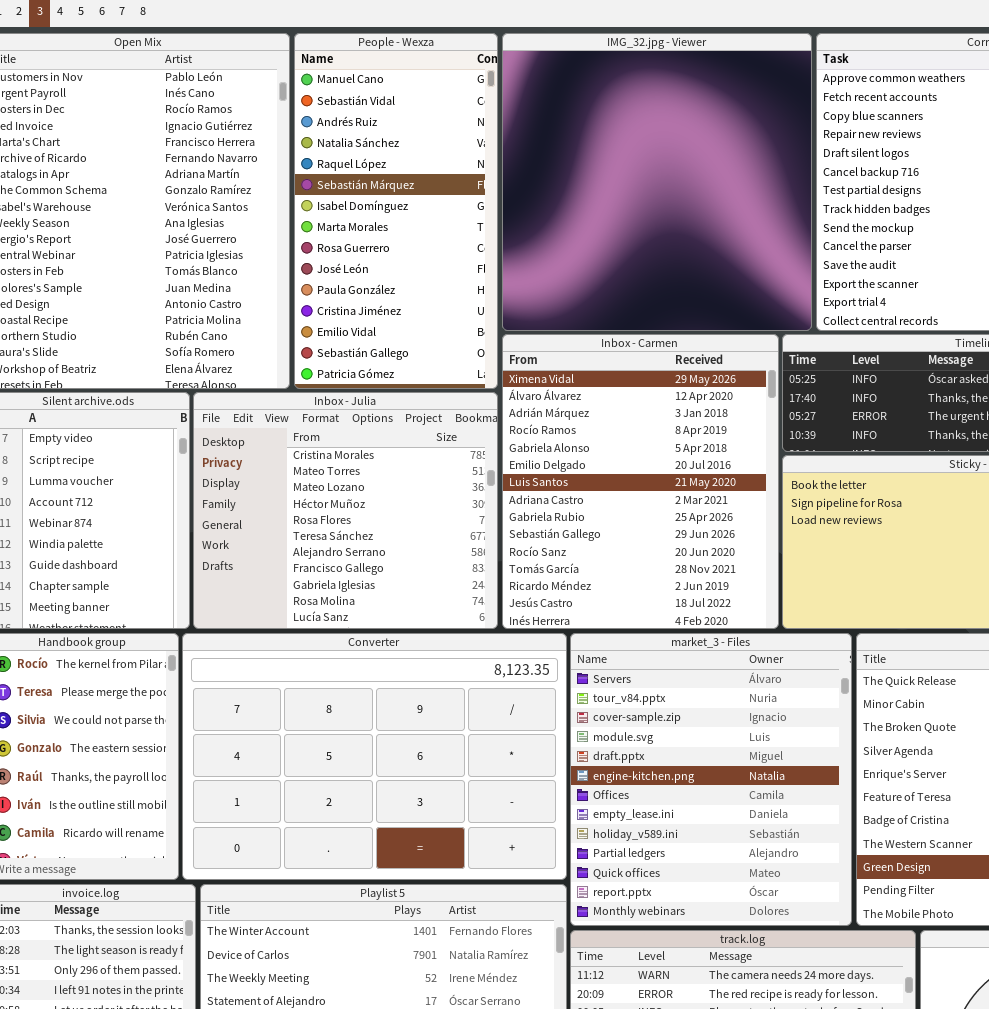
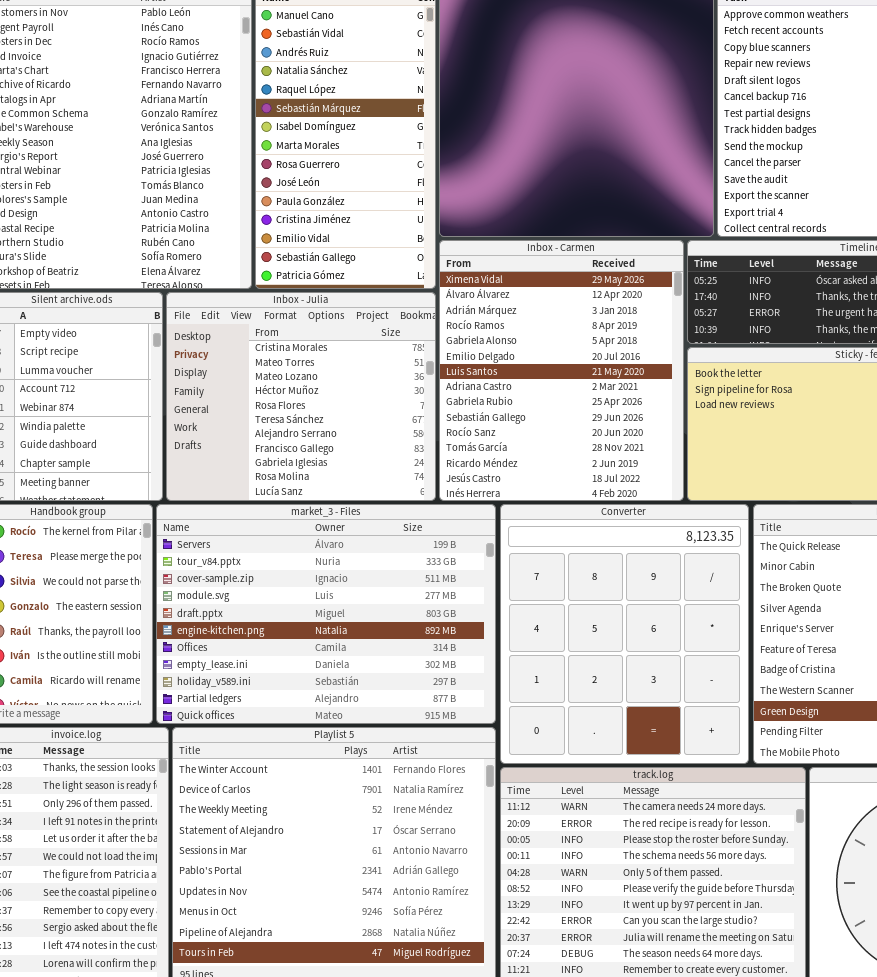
Converter: [182,633,567,880] -> [500,504,749,764], moved, resized
market_3 - Files: [570,633,852,926] -> [156,504,496,724], moved, resized

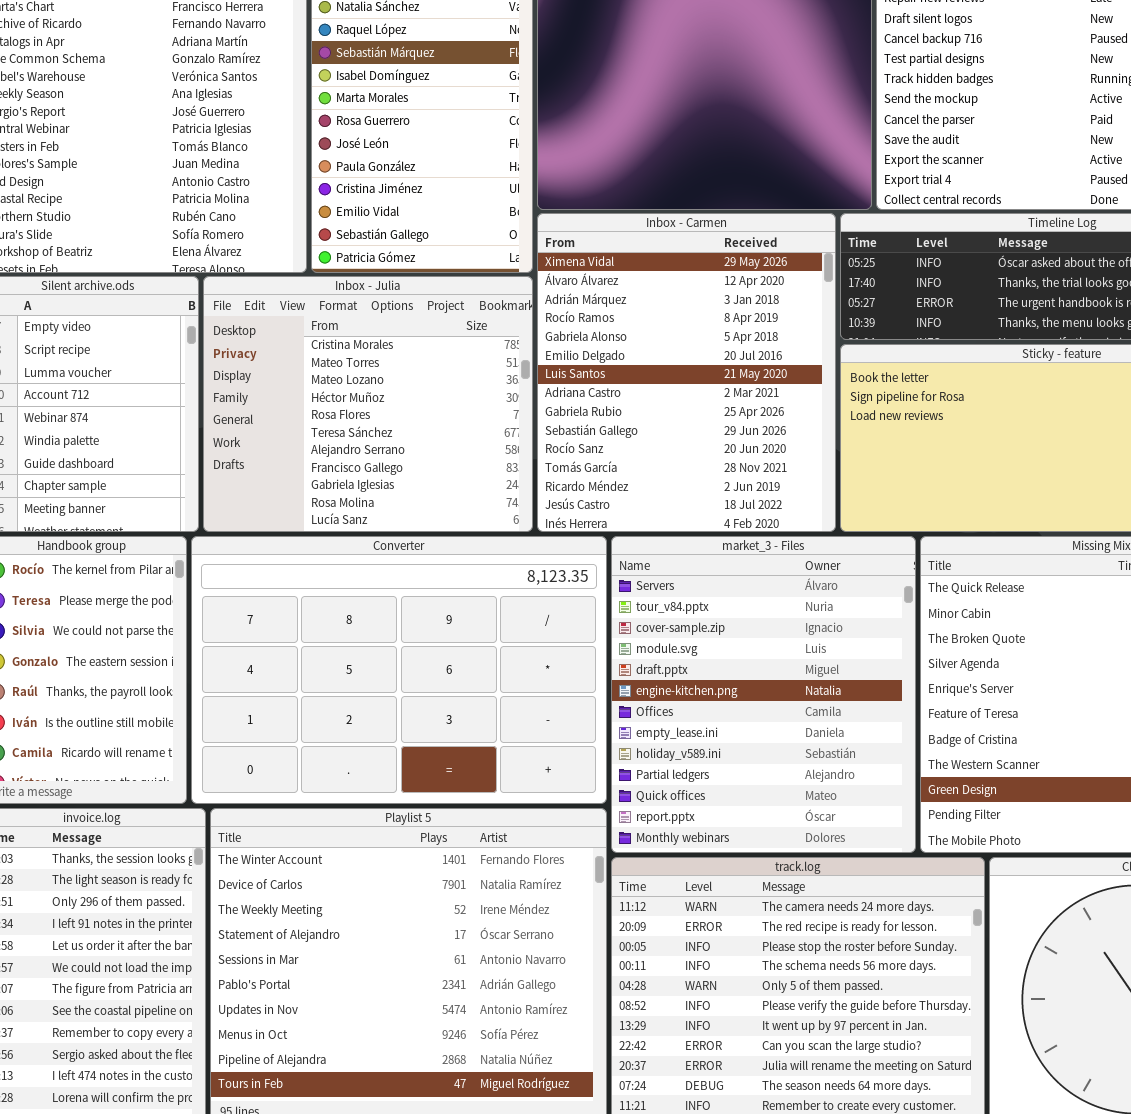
market_3 - Files: [156,504,496,724] -> [611,536,916,853], moved, resized
Converter: [500,504,749,764] -> [191,536,607,804], moved, resized

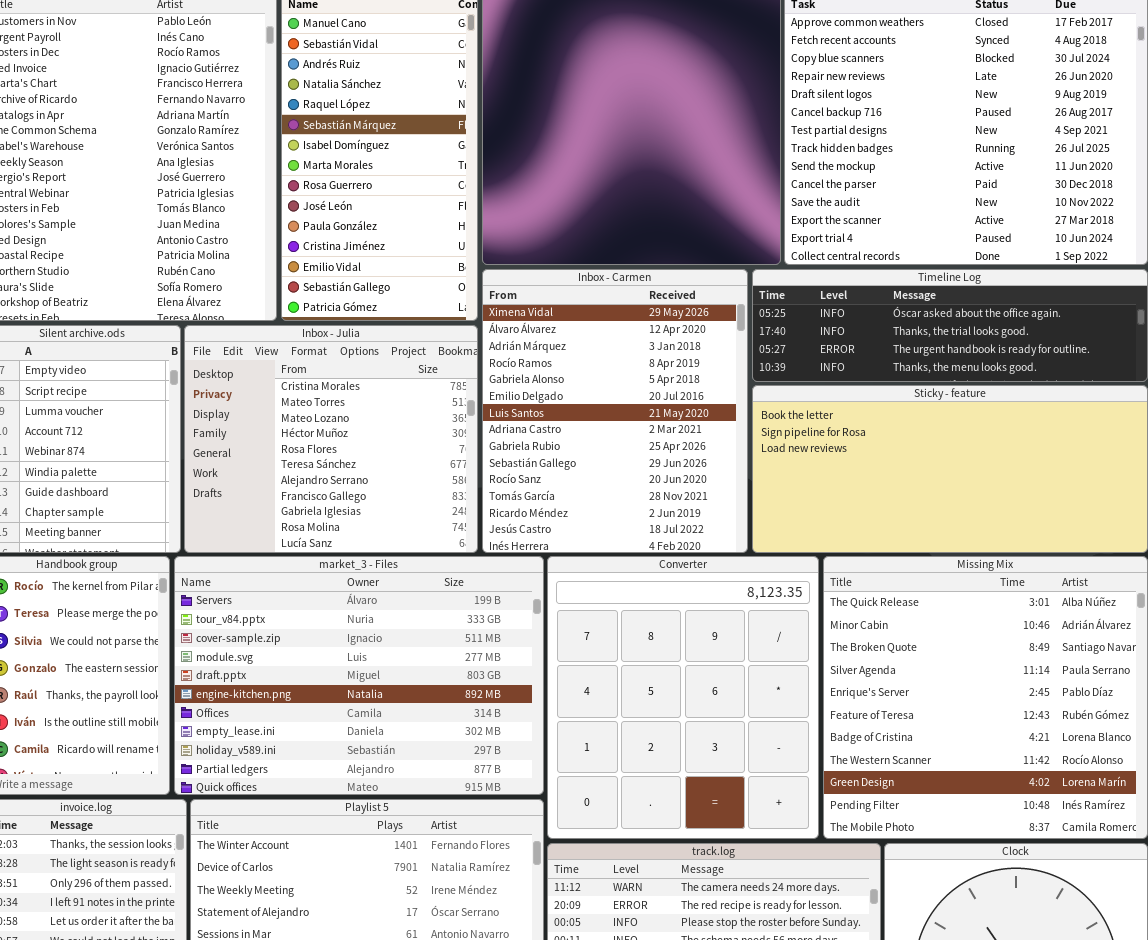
Converter: [191,536,607,804] -> [547,556,819,839], moved, resized
market_3 - Files: [611,536,916,853] -> [174,556,544,795], moved, resized

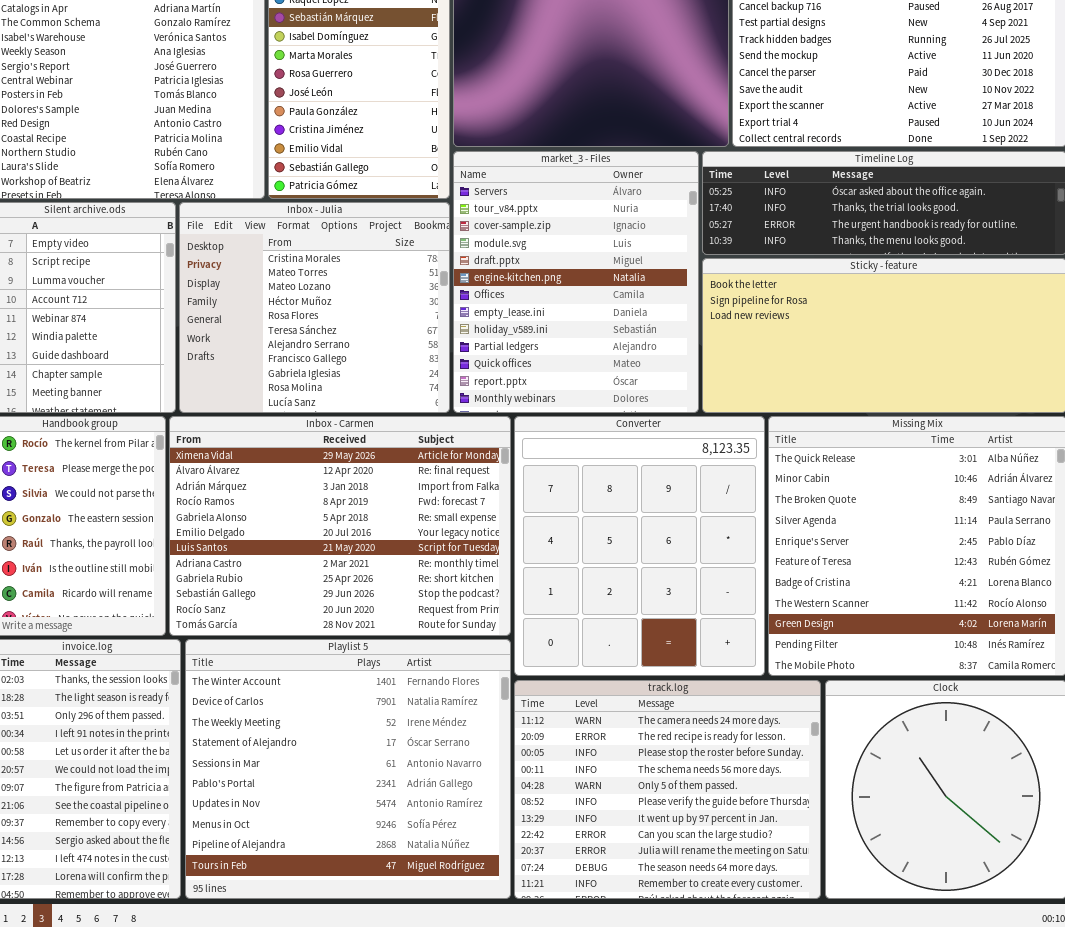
Inbox - Carmen: [482,269,748,553] -> [169,416,511,636], moved, resized
market_3 - Files: [174,556,544,795] -> [453,151,699,413], moved, resized

